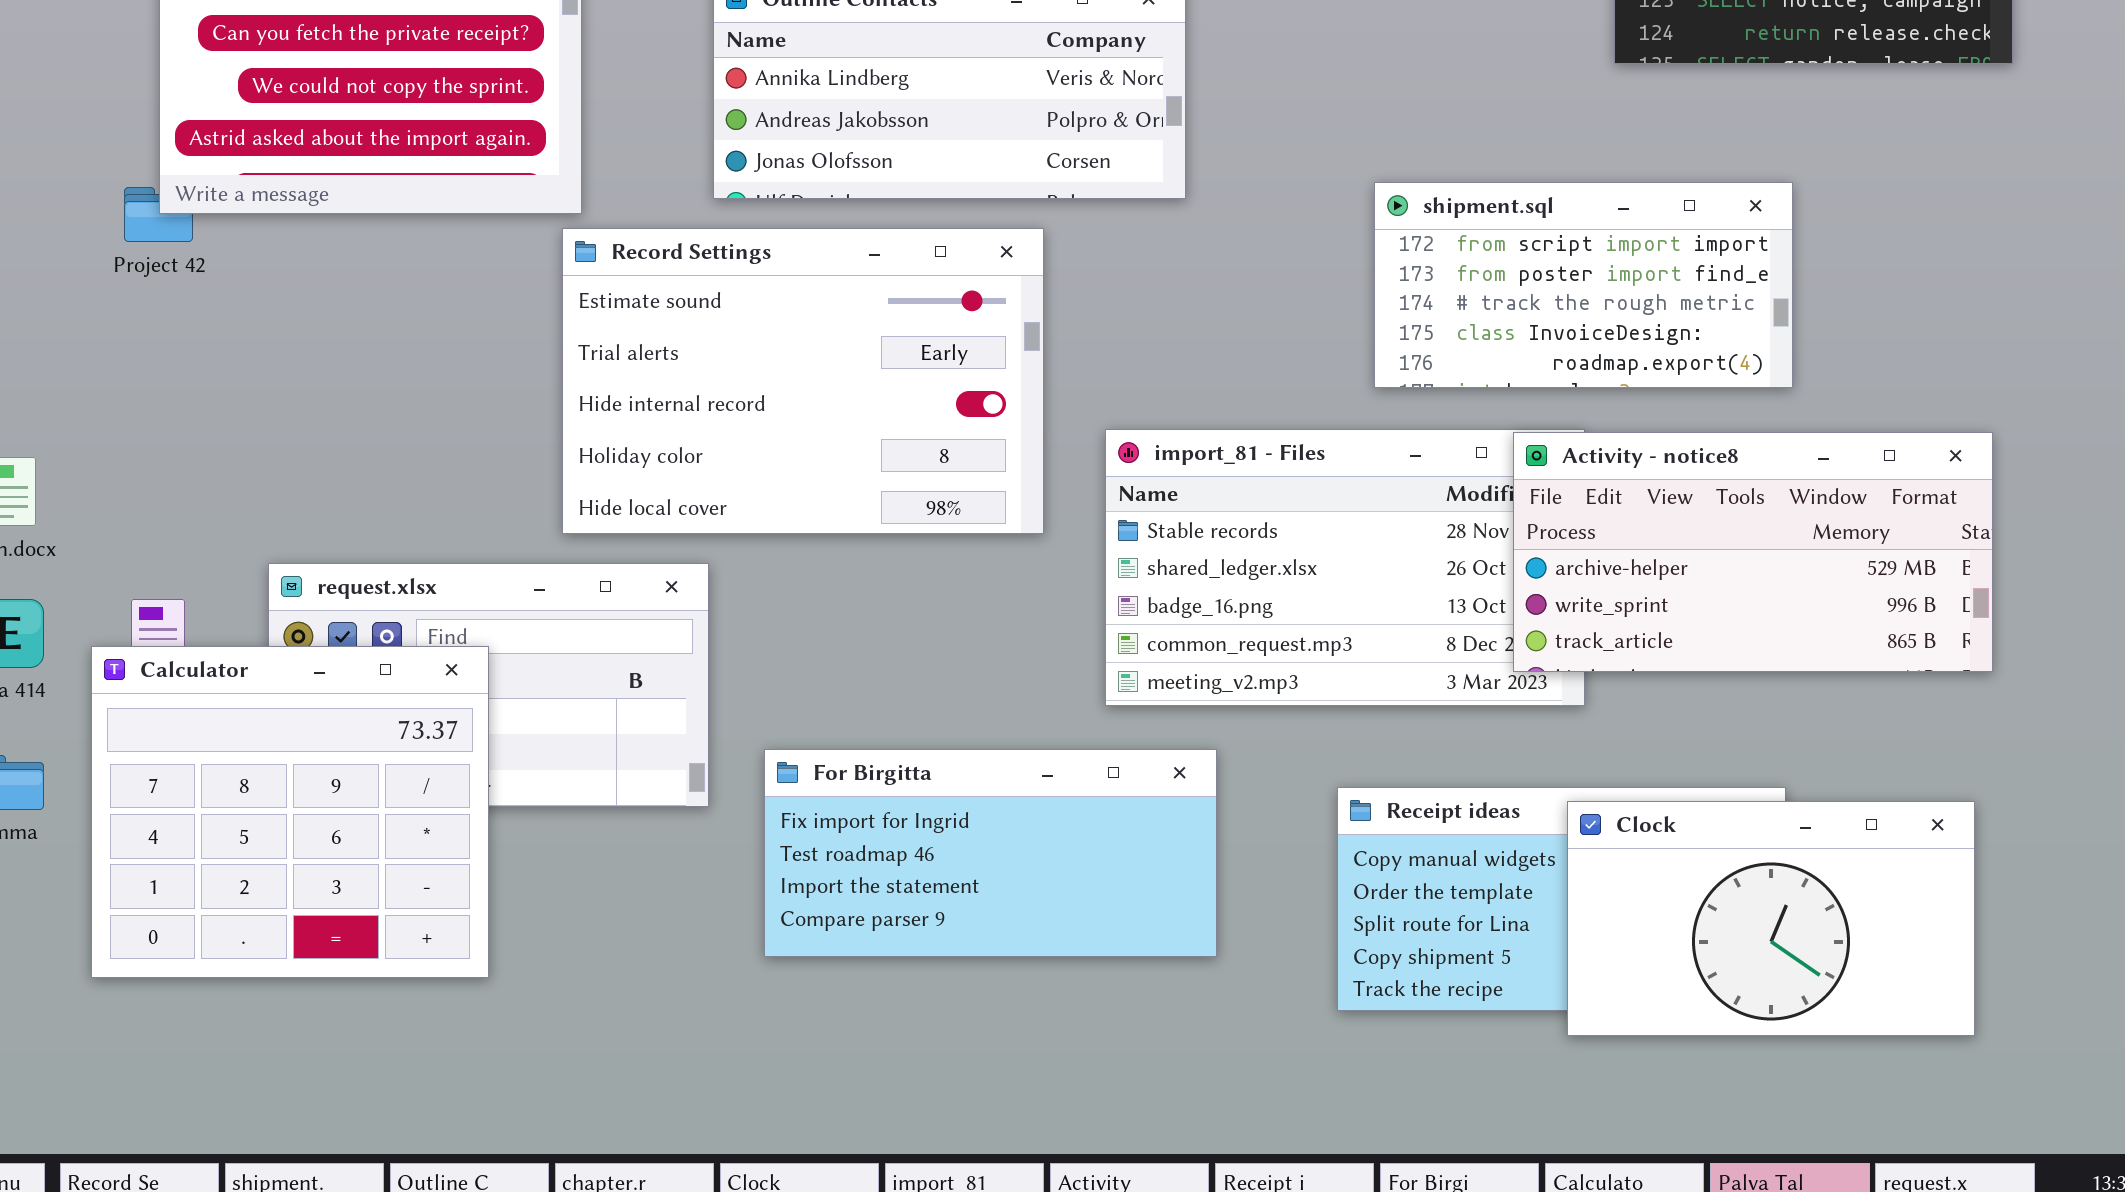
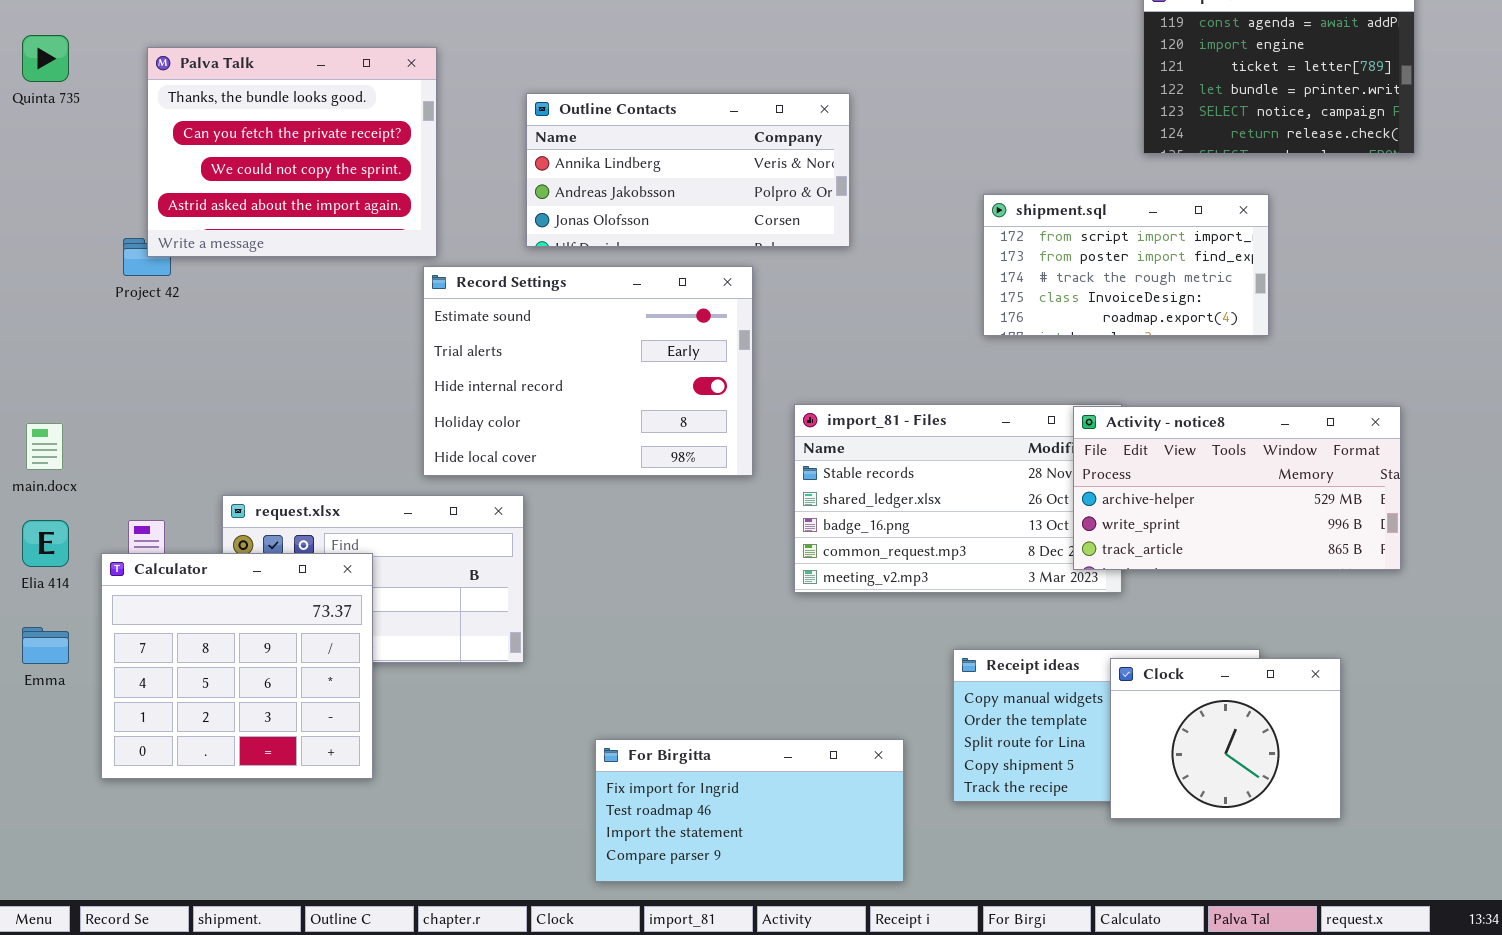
shipment.sql: [1374,182,1793,388] -> [983,194,1269,336], moved
For Birgitta: [764,749,1217,957] -> [595,739,904,882], moved
Clock: [1567,801,1975,1036] -> [1110,658,1341,819], resized

